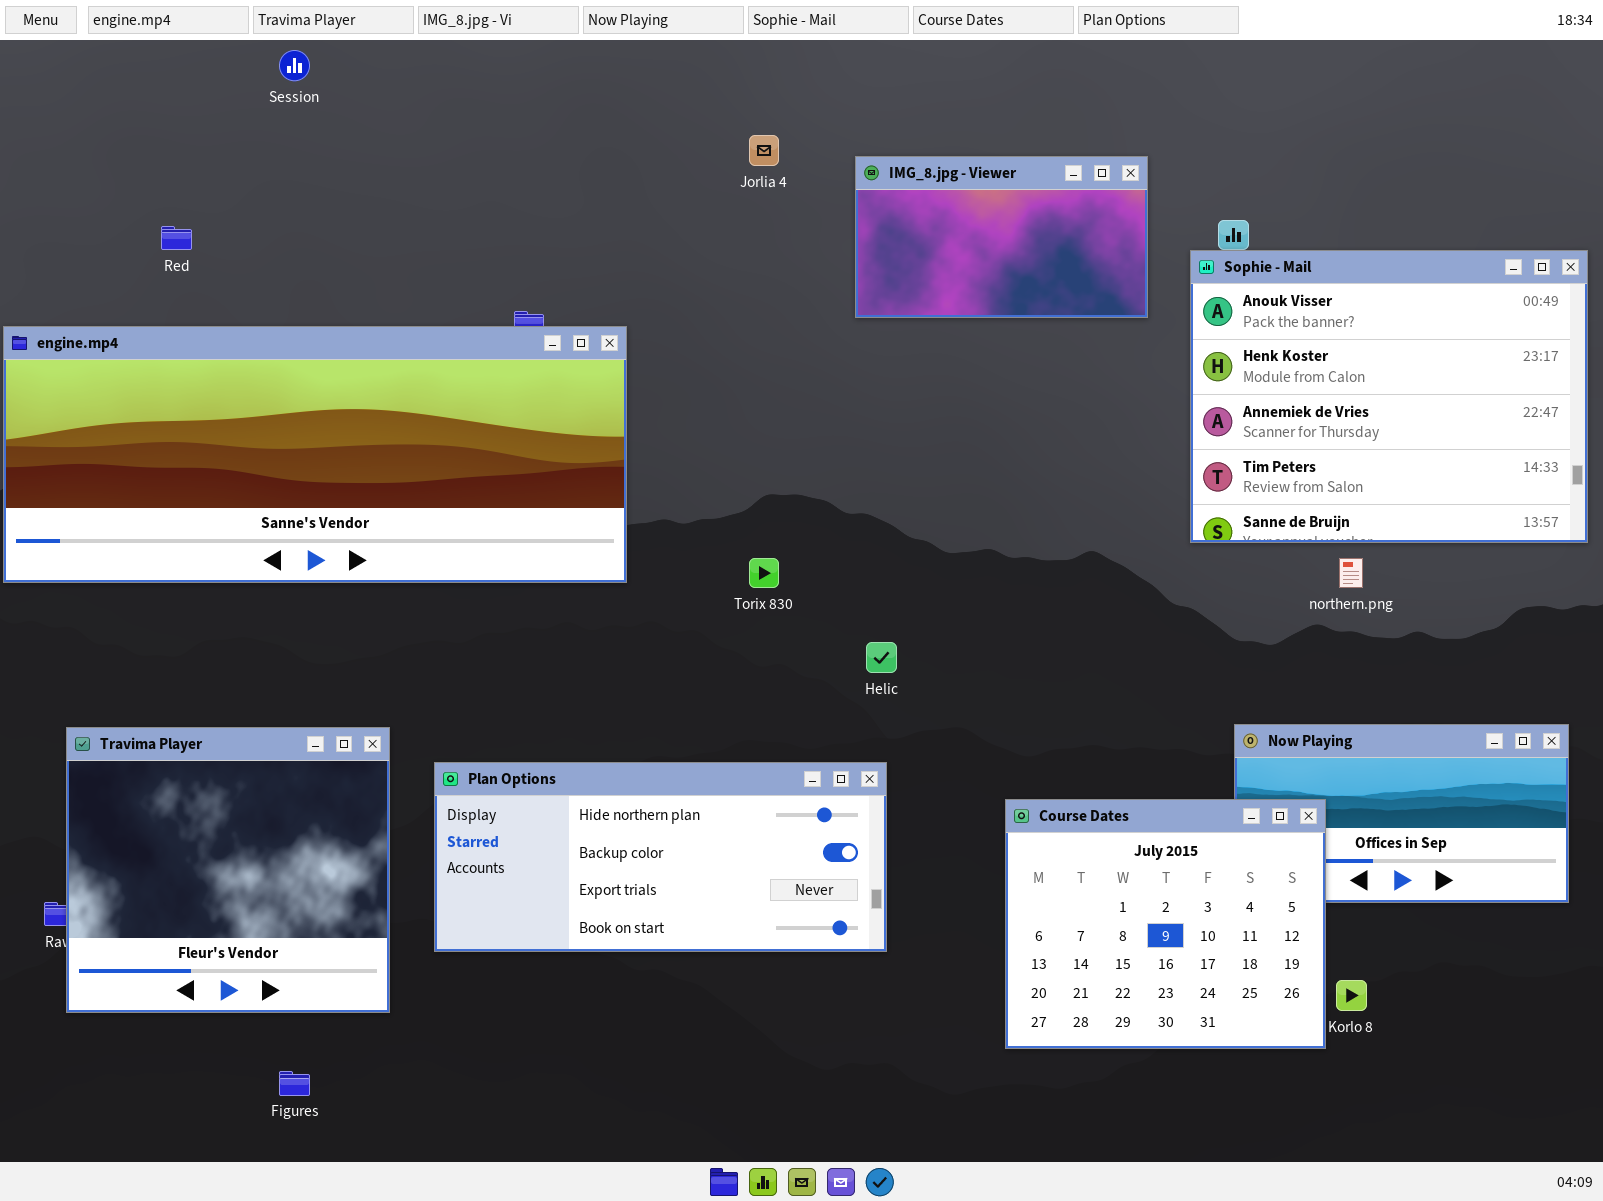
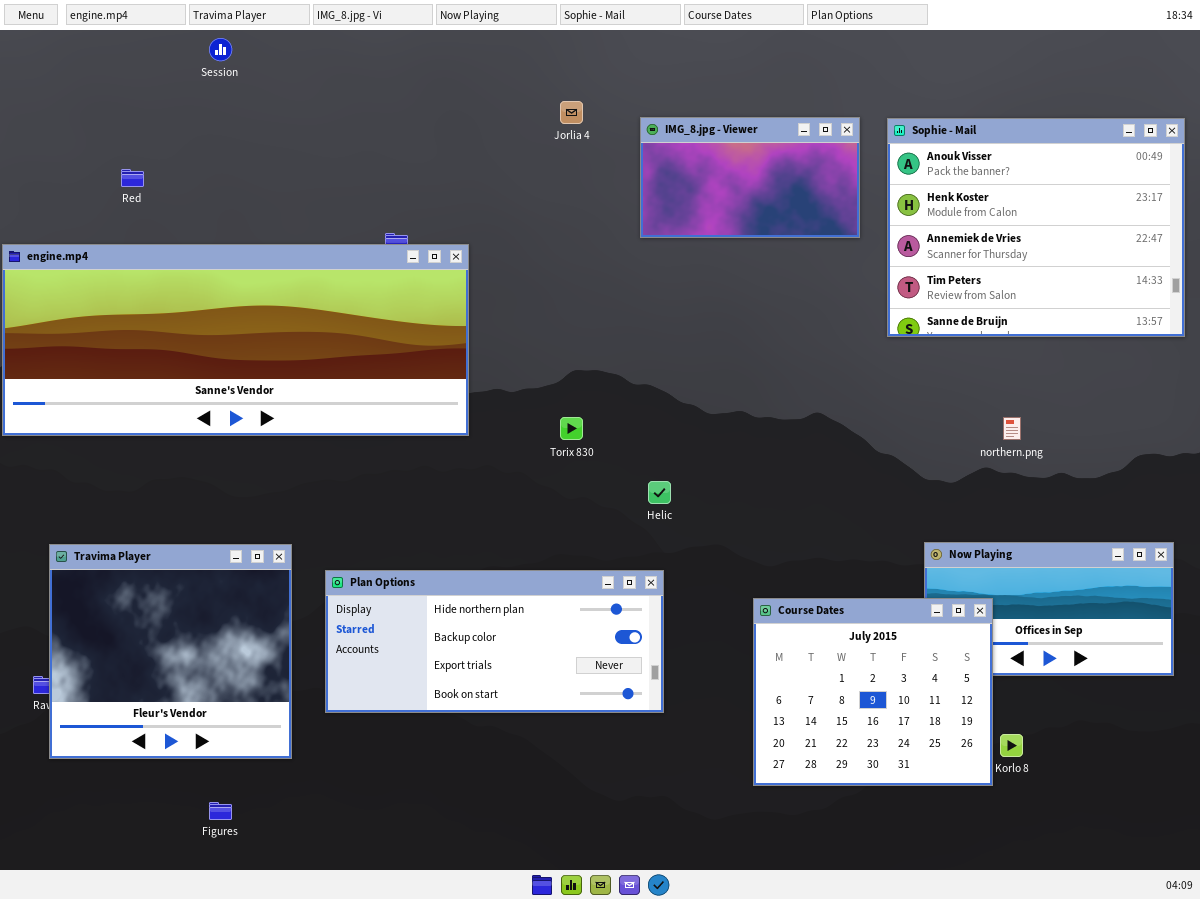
Sophie - Mail: [1190,250,1588,543] -> [887,118,1185,337], moved

